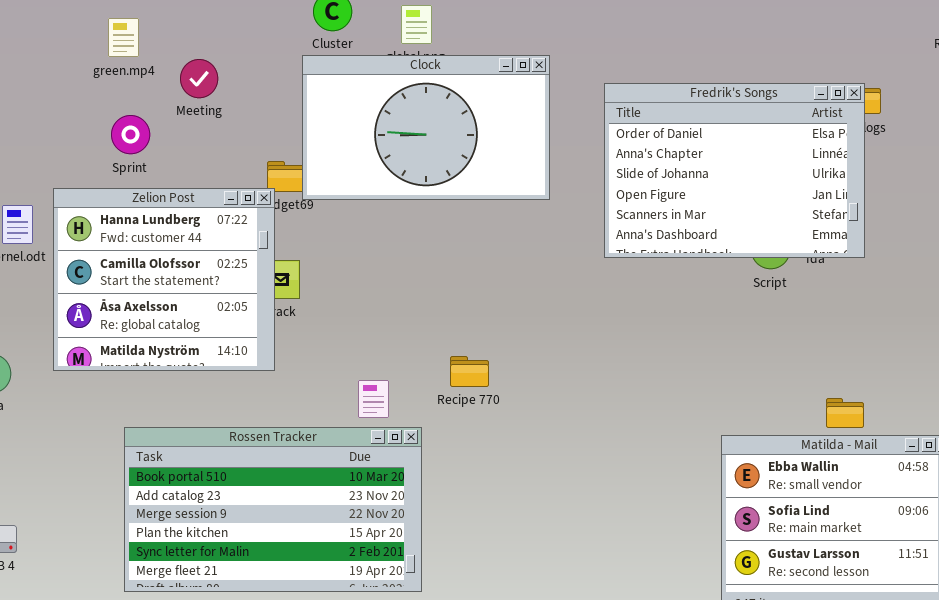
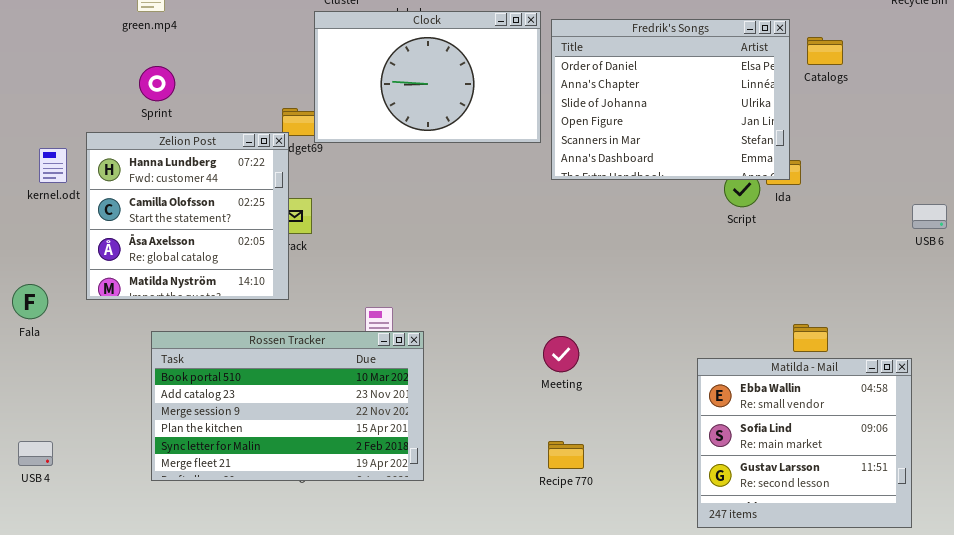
Meeting: [180,59,218,98] -> [543,336,579,372], moved
Fredrik's Songs: [604,83,865,258] -> [551,19,790,180], moved
Recipe 770: [450,356,489,387] -> [548,441,584,469], moved
Rossen Tracker: [124,427,422,592] -> [151,331,424,481], moved

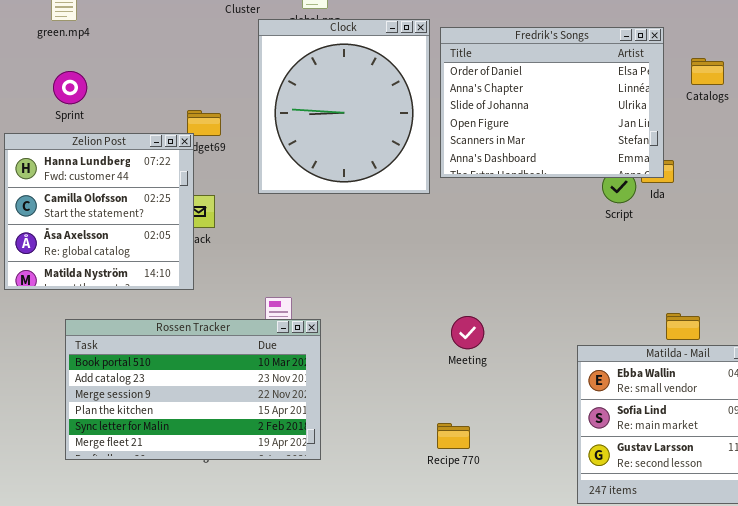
Clock: [314,11,541,143] -> [258,19,430,194], resized
Catalogs: [807,37,843,65] -> [691,58,724,85], moved
Meeting: [543,336,579,372] -> [451,316,484,349], moved

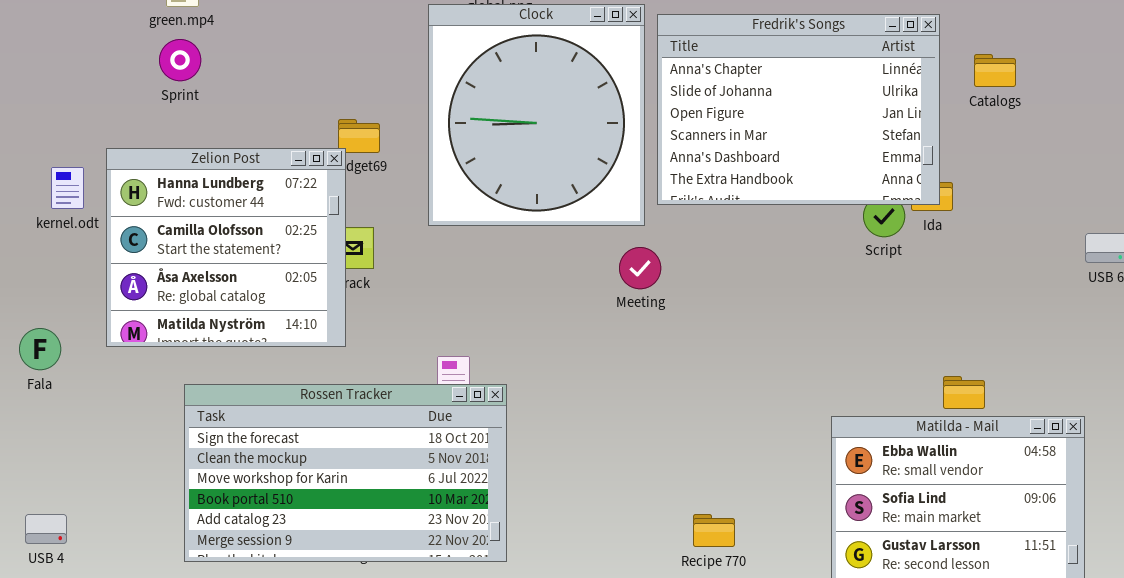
Fredrik's Songs: [440,27,664,178] -> [657,14,940,205], scrolled down 1 row
Sprint: [53,71,87,104] -> [159,39,201,81], moved
Meeting: [451,316,484,349] -> [619,247,661,289], moved
Rossen Tracker: [65,319,321,460] -> [184,384,507,562], scrolled up 3 rows
Recipe 770: [437,423,470,449] -> [693,514,735,547], moved

